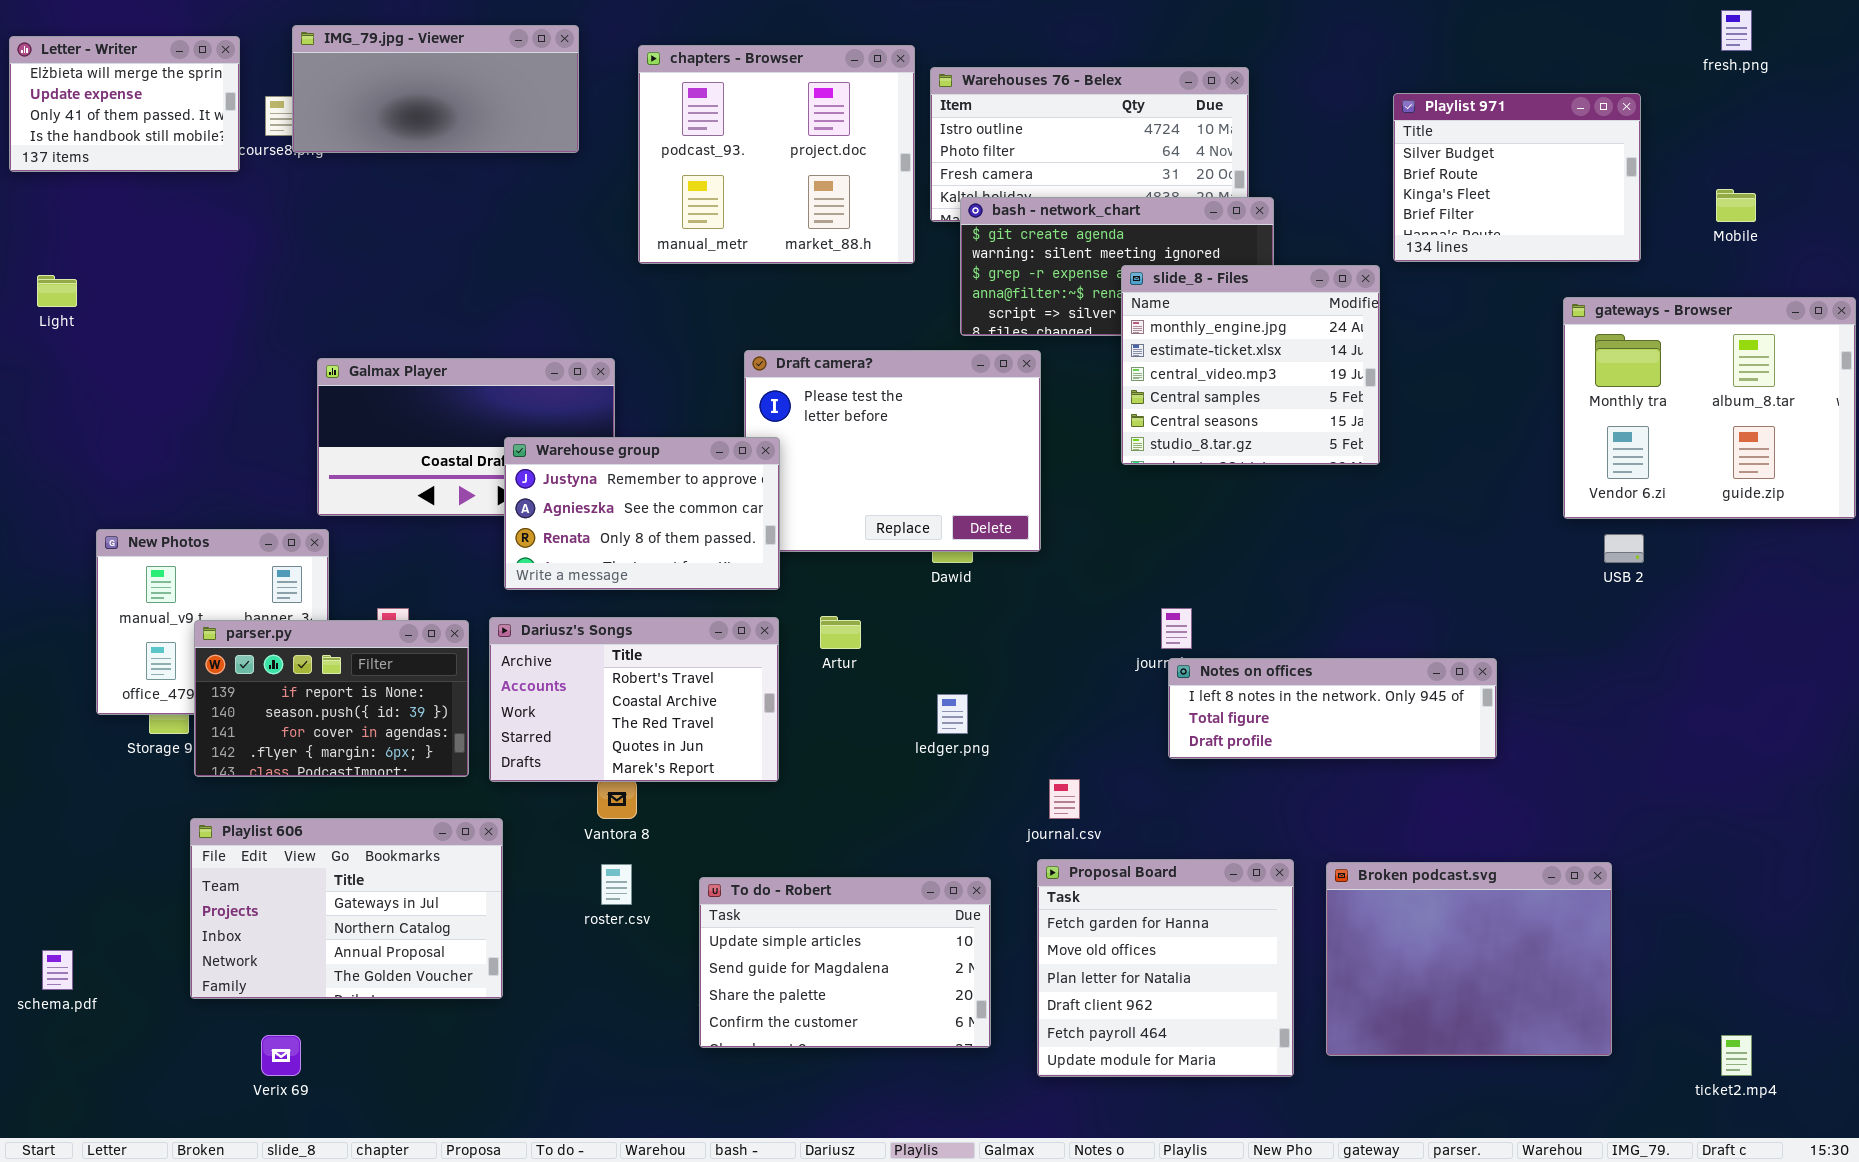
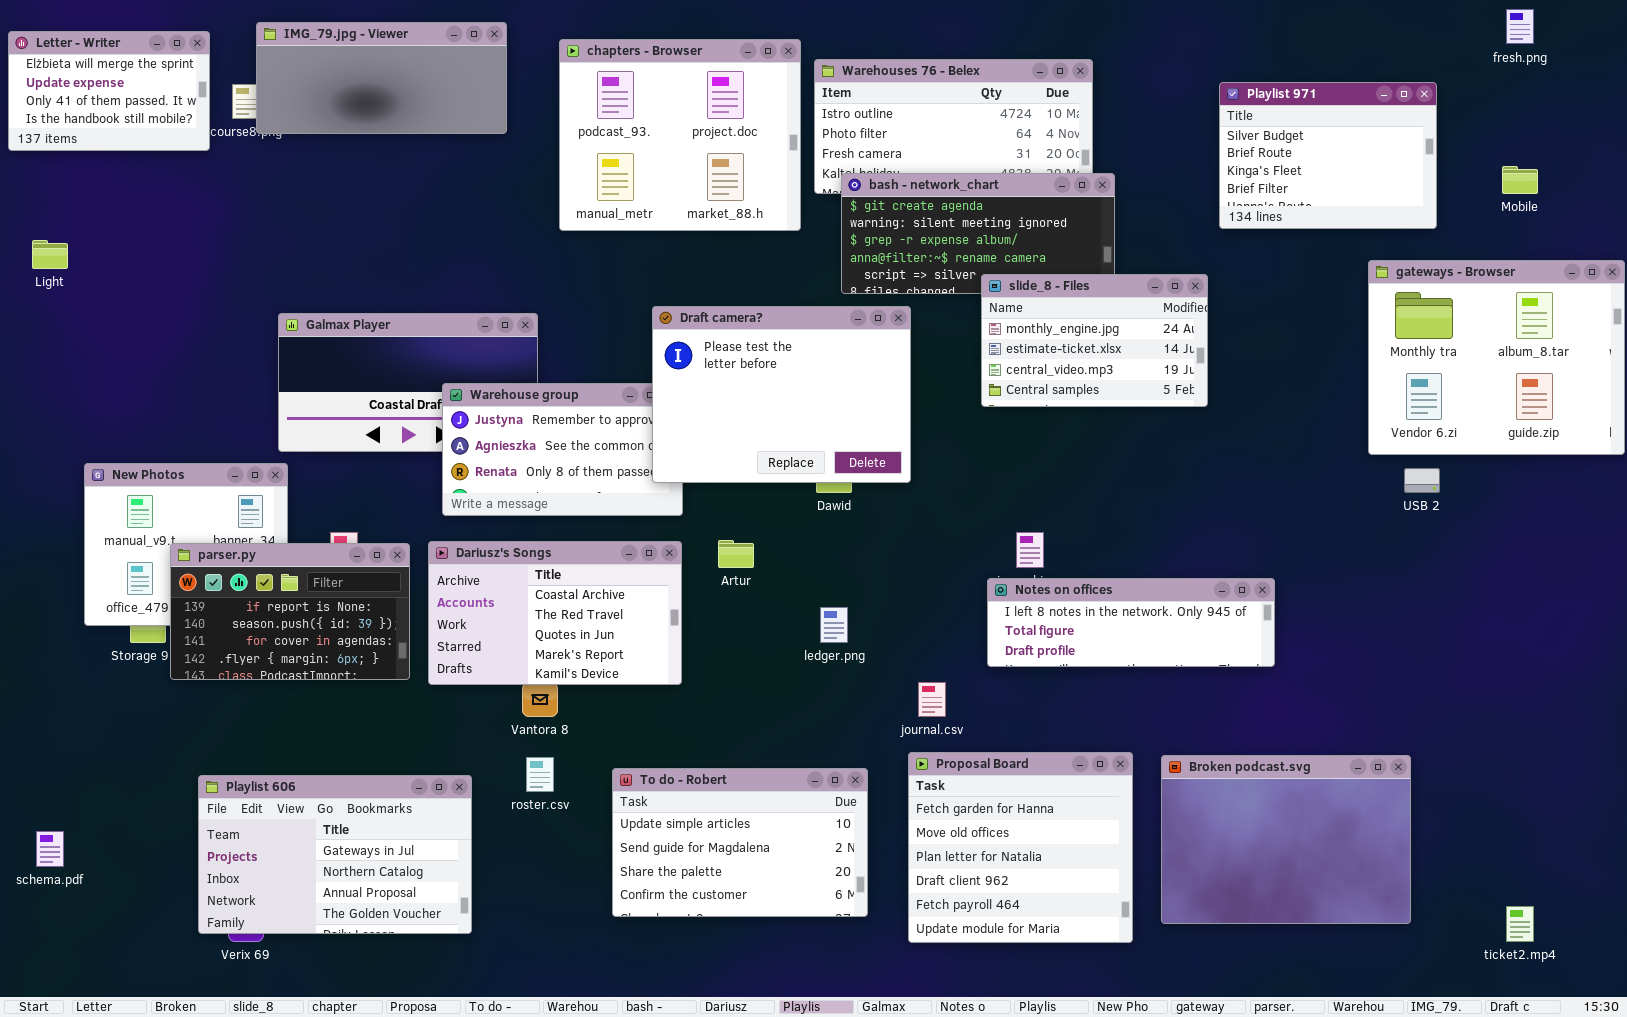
slide_8 - Files: [1121,265,1380,465] -> [981,274,1208,407], resized
Draft camera?: [744,350,1041,552] -> [652,306,911,483], raised
Dariusz's Songs: [489,617,779,782] -> [428,541,682,685], scrolled down 1 row
Notes on offices: [1168,658,1497,759] -> [987,578,1275,667], moved
Playlist 606: [190,818,503,999] -> [198,775,472,934], moved

